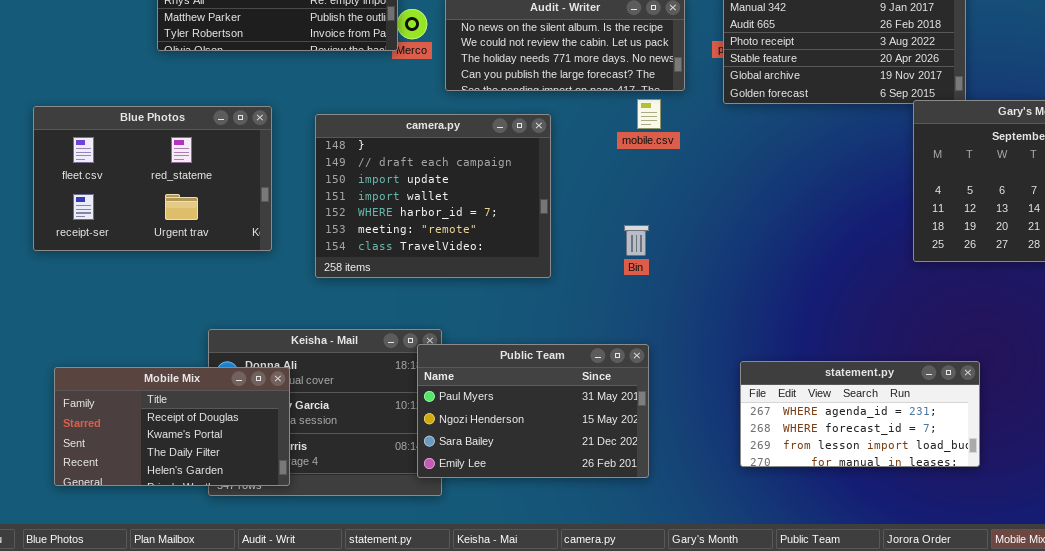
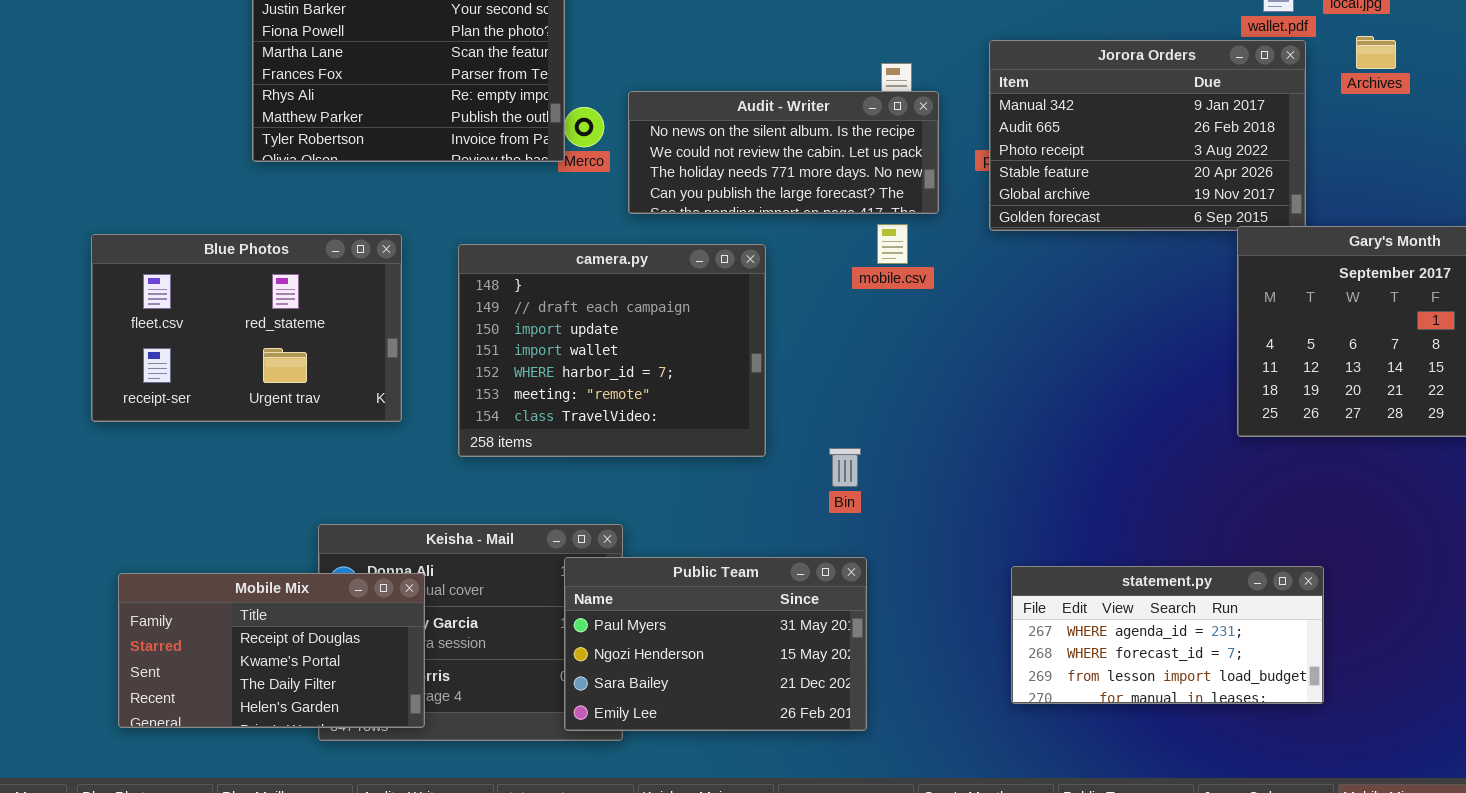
Bin: [624,225,649,256] -> [829,448,861,487], moved
Public Team: [417,344,649,478] -> [564,557,867,731], moved

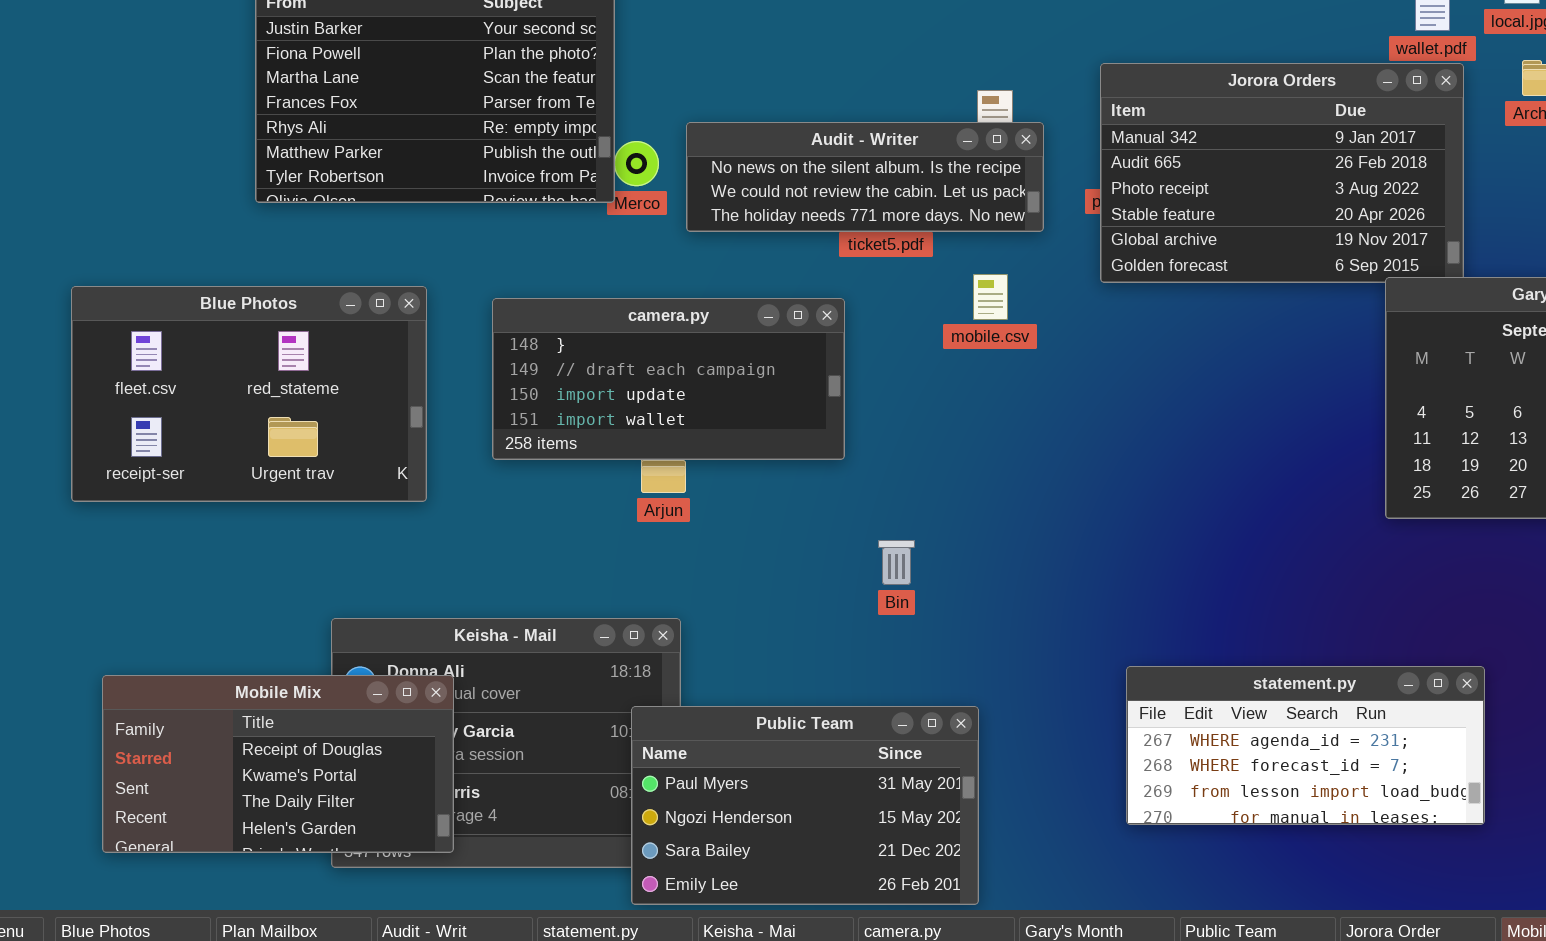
Audit - Writer: [628,91,939,214] -> [686,122,1044,232], resized
camera.py: [458,244,766,457] -> [492,298,845,460], resized
Bin: [829,448,861,487] -> [878,540,915,585], moved
Public Team: [564,557,867,731] -> [631,706,979,905], moved

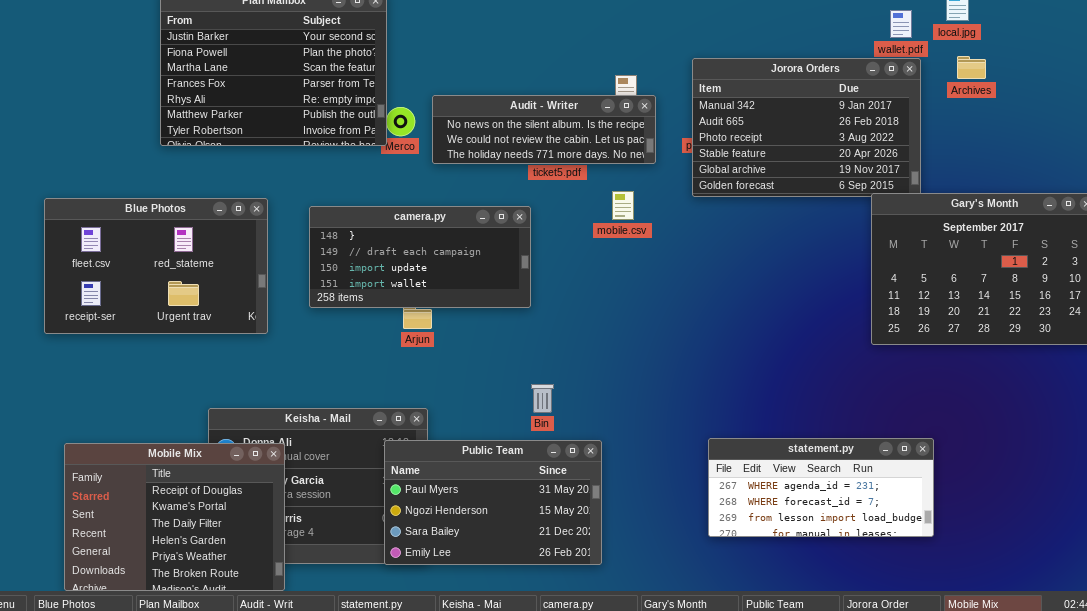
Bin: [878,540,915,585] -> [531,384,554,413], moved
Mobile Mix: [102,675,454,853] -> [64,443,285,591], resized
Public Team: [631,706,979,905] -> [384,440,602,565], moved

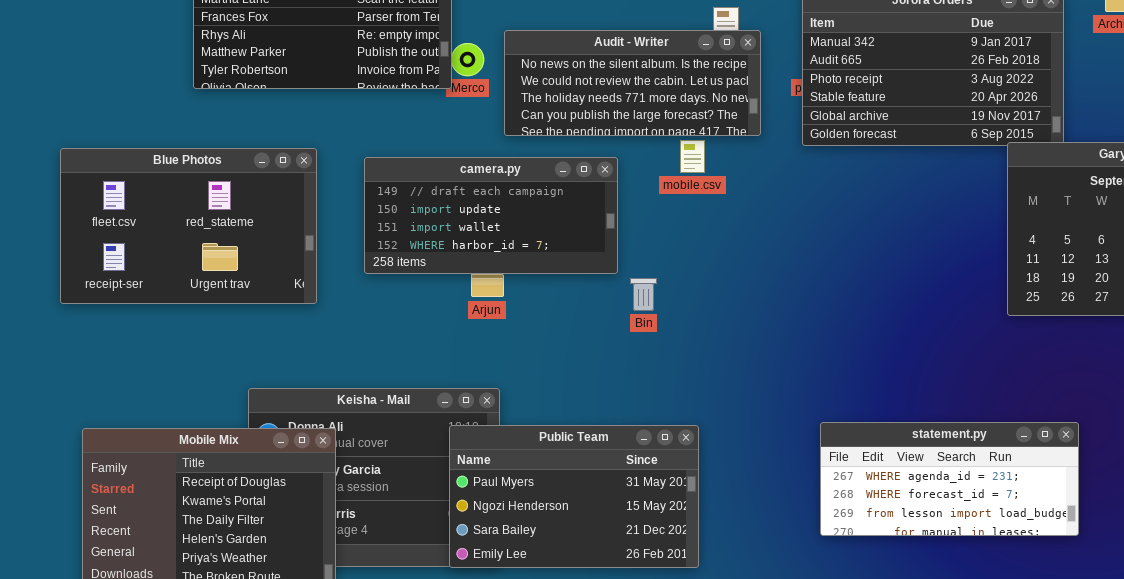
Audit - Writer: [432,95,656,164] -> [504,30,761,136], resized
mobile.csv: [612,191,634,220] -> [680,140,705,173], moved
camera.py: [309,206,531,308] -> [364,157,618,274], scrolled down 1 row
Bin: [531,384,554,413] -> [630,278,657,311], moved

